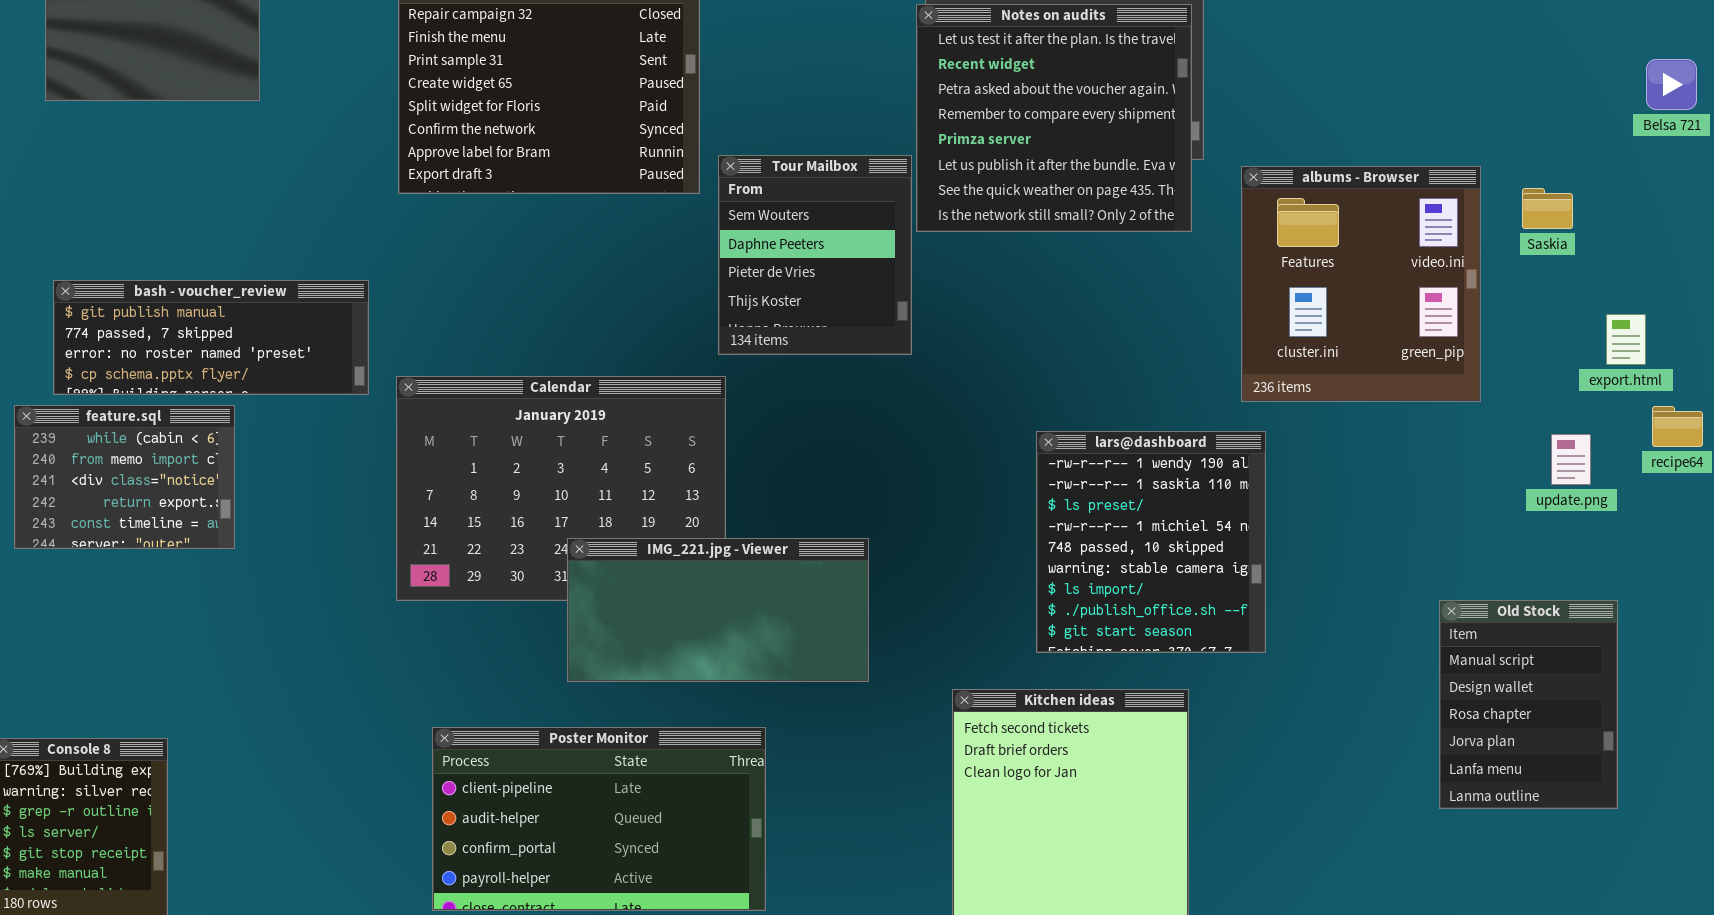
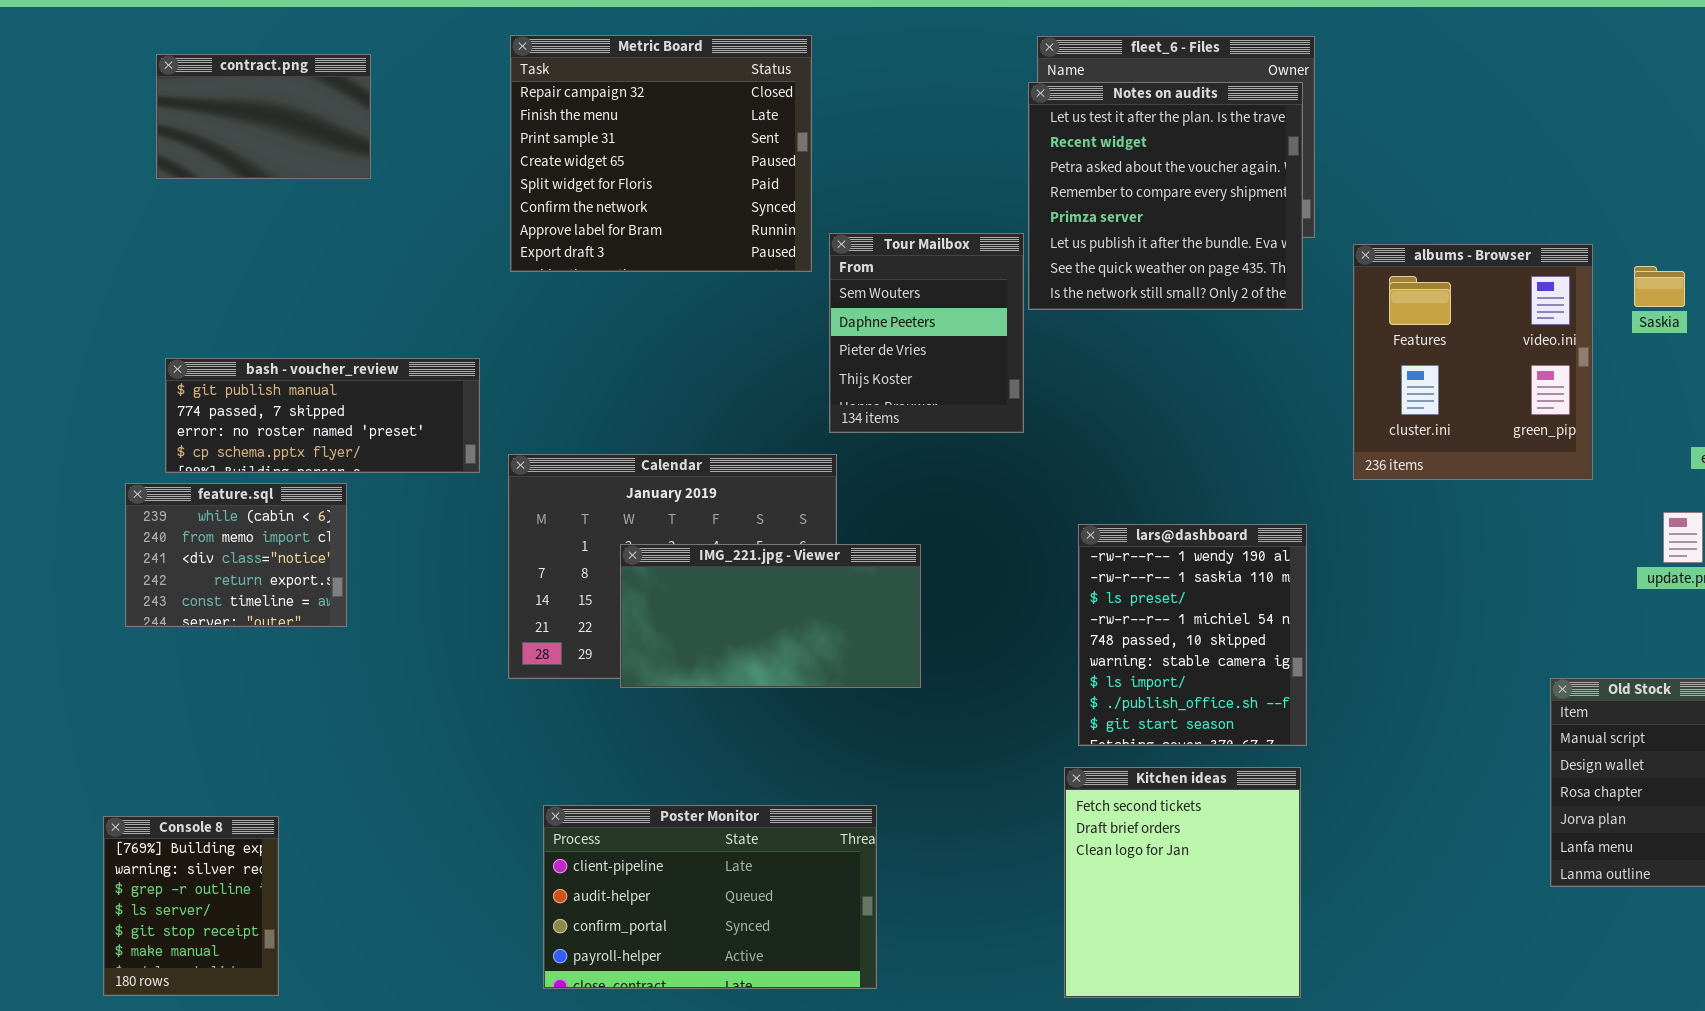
lars@dashboard: [1036,431,1266,653] -> [1078,524,1307,746], moved
IMG_221.jpg - Viewer: [567,538,869,682] -> [620,544,921,688], moved

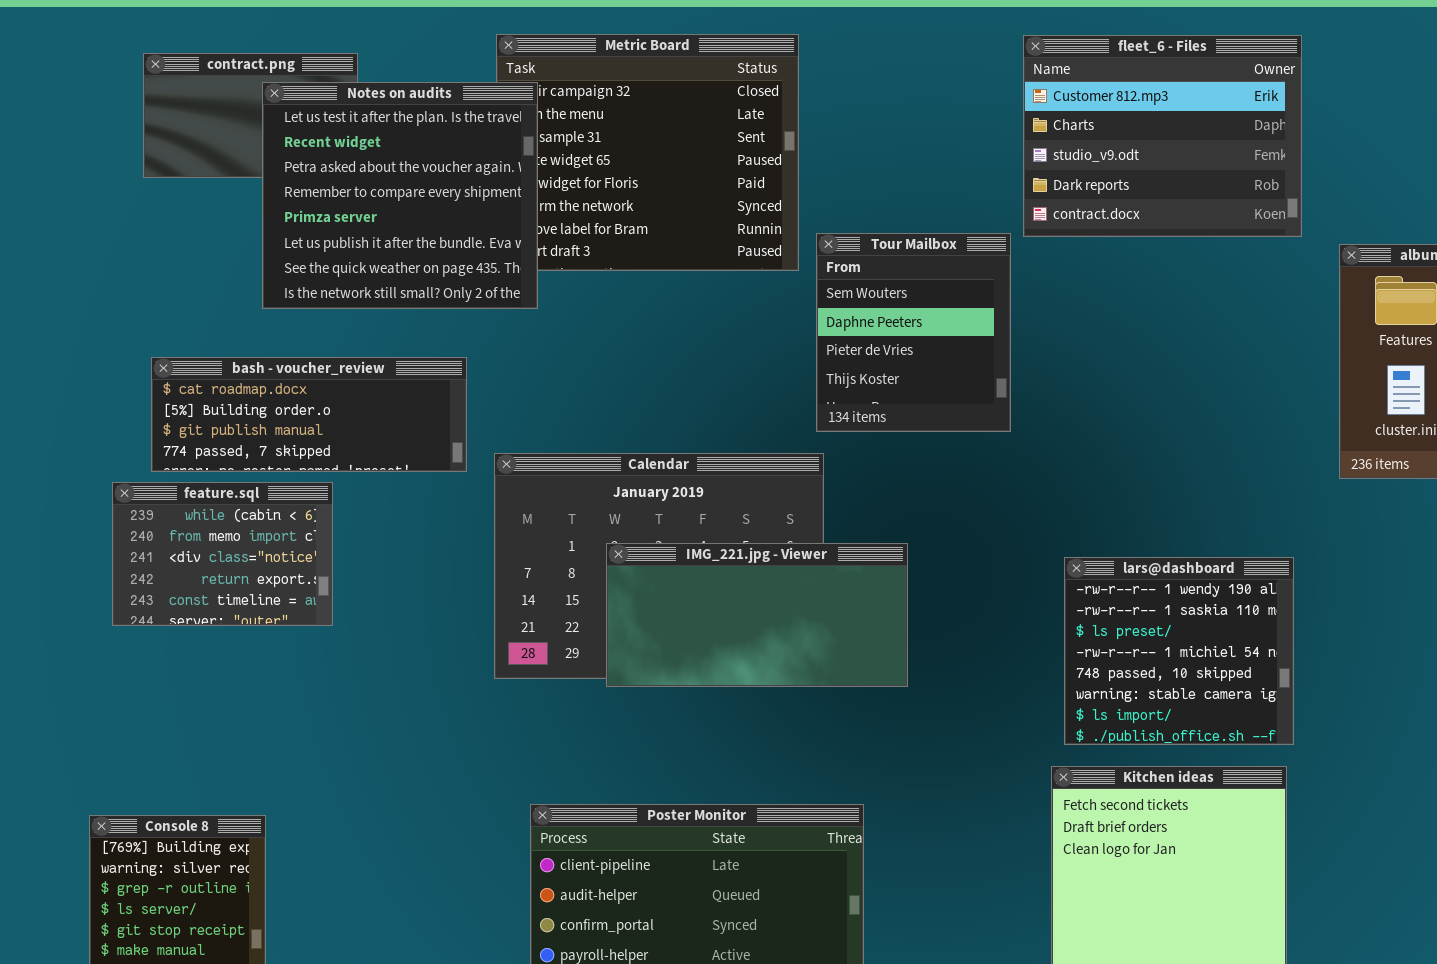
Notes on audits: [1028,82,1303,310] -> [262,82,538,309], moved
bash - voucher_review: [165,358,480,473] -> [151,357,467,472], scrolled up 2 rows
lars@dashboard: [1078,524,1307,746] -> [1064,557,1294,745], resized

